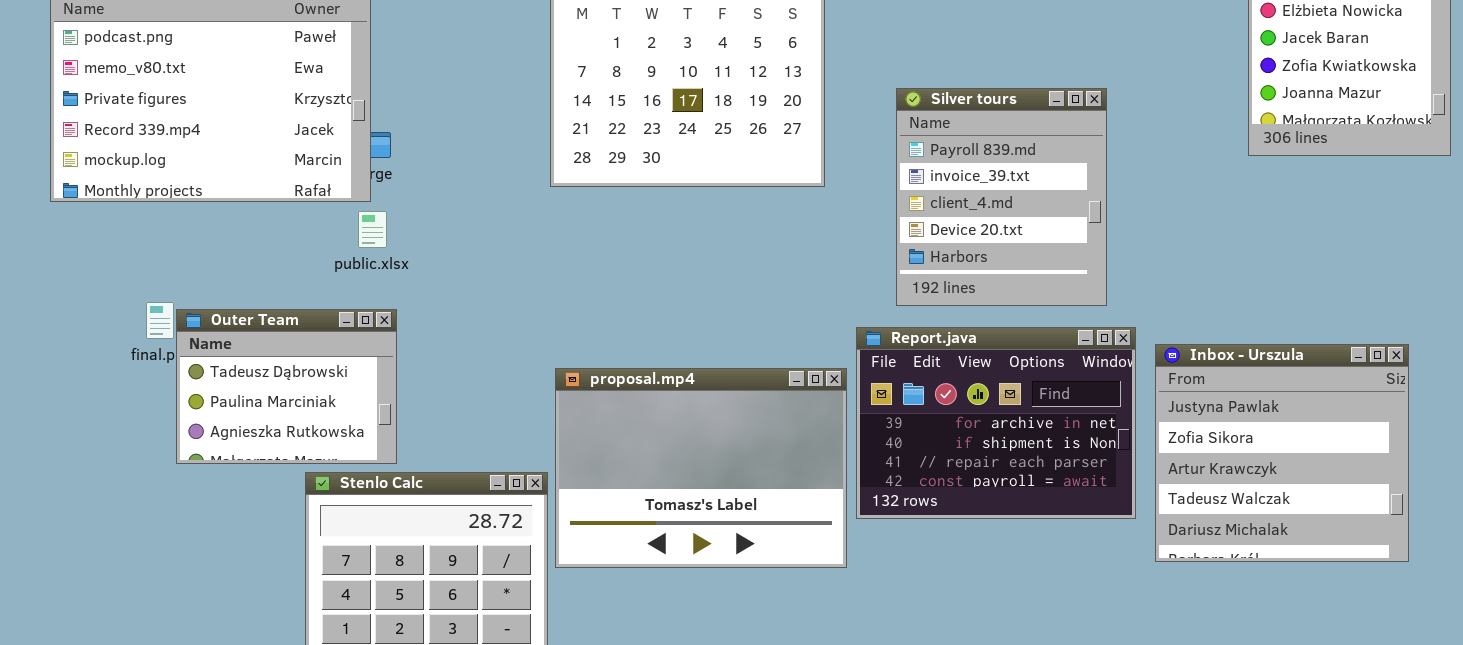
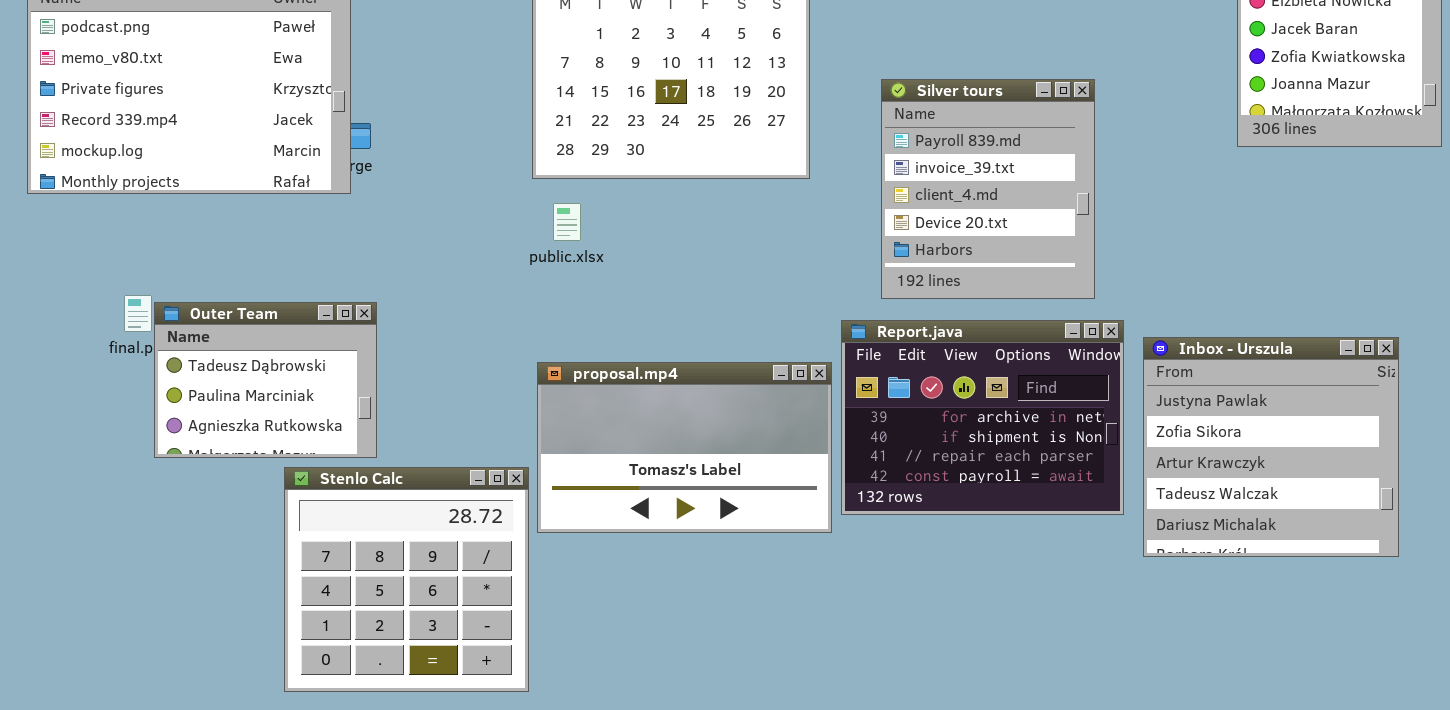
public.xlsx: [358,211,387,248] -> [553,203,581,241], moved
proposal.mp4: [555,368,847,568] -> [537,362,832,533], resized

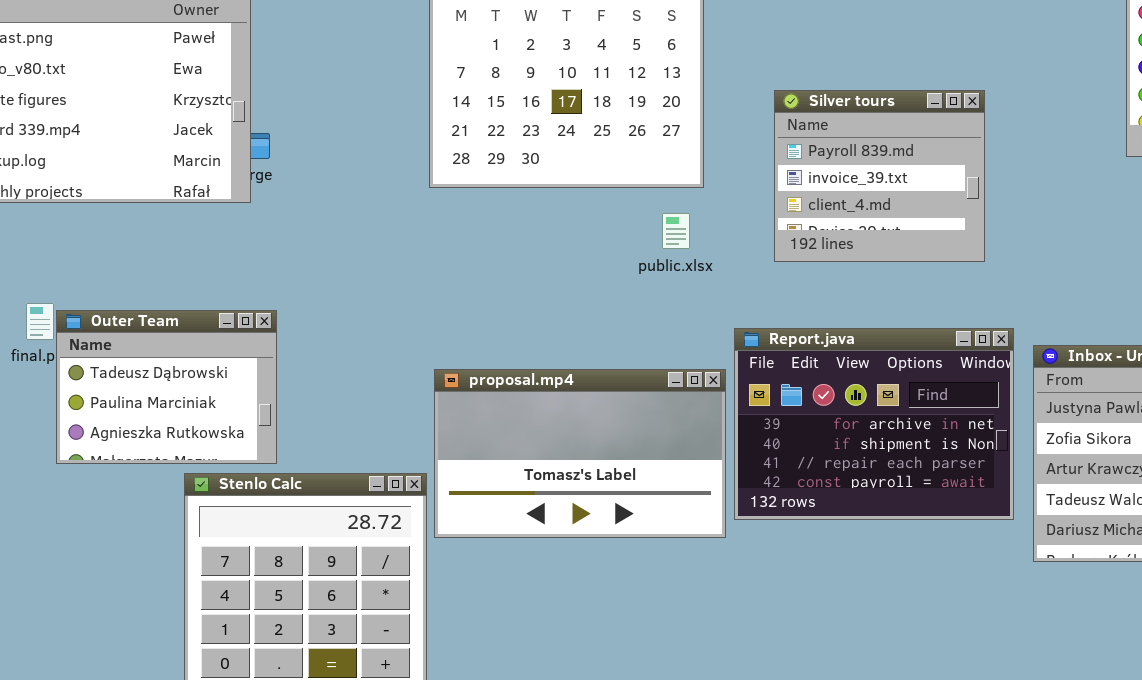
Silver tours: [881,79,1095,299] -> [774,90,985,262], resized
public.xlsx: [553,203,581,241] -> [662,213,690,249], moved

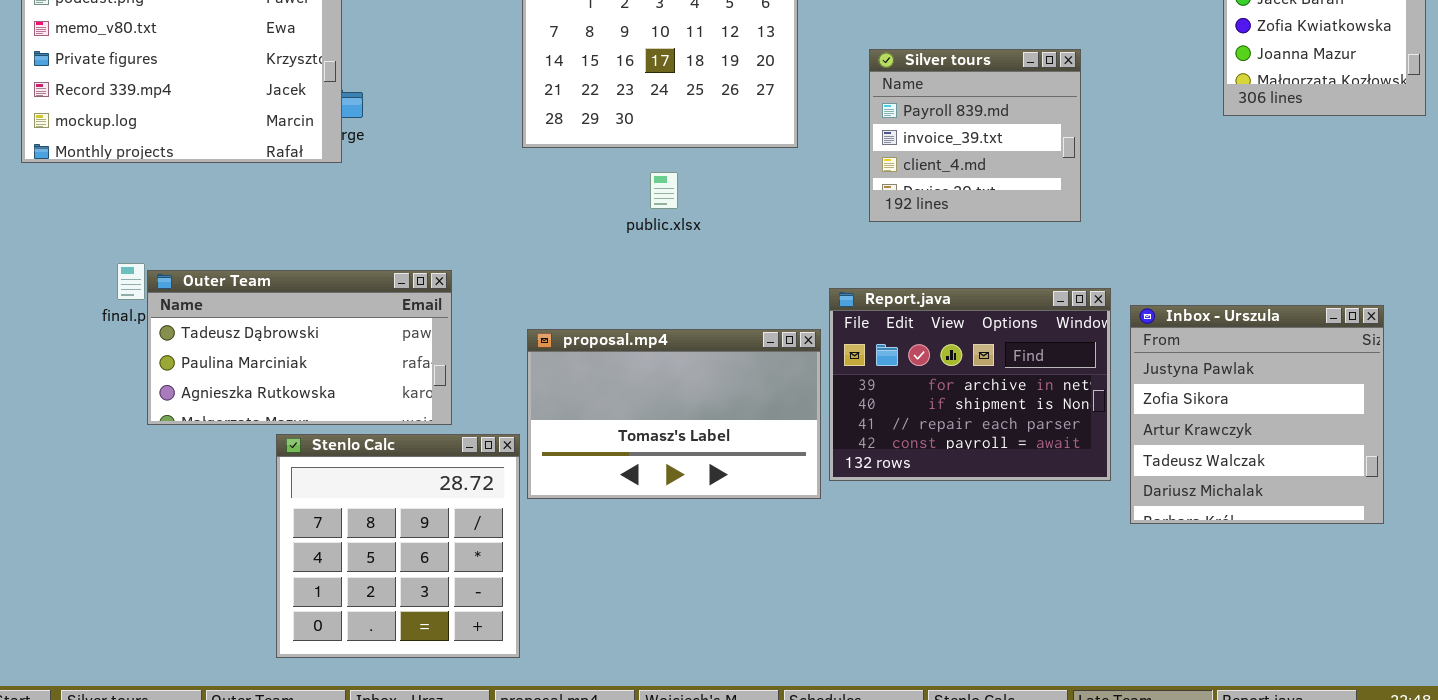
public.xlsx: [662,213,690,249] -> [650,172,678,209], moved
Outer Team: [56,310,277,464] -> [147,270,452,425], resized

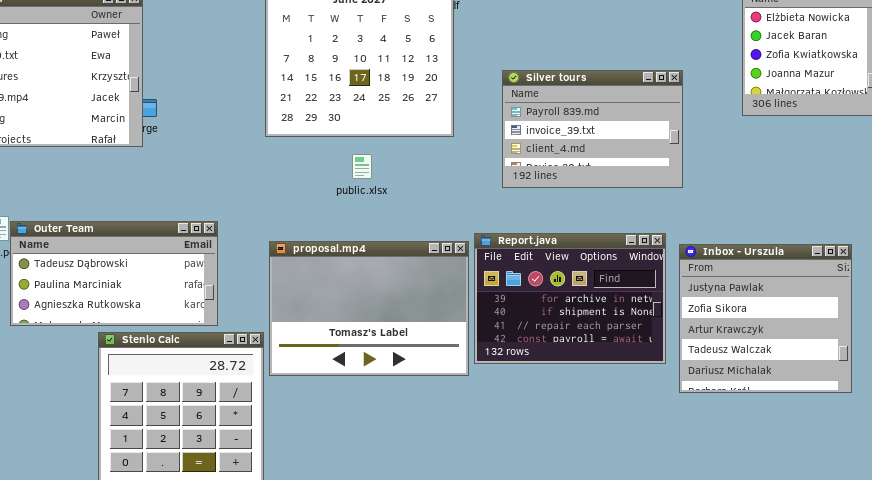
Silver tours: [869,49,1081,222] -> [502,70,683,188], resized
proposal.mp4: [527,329,821,499] -> [269,241,469,376], resized

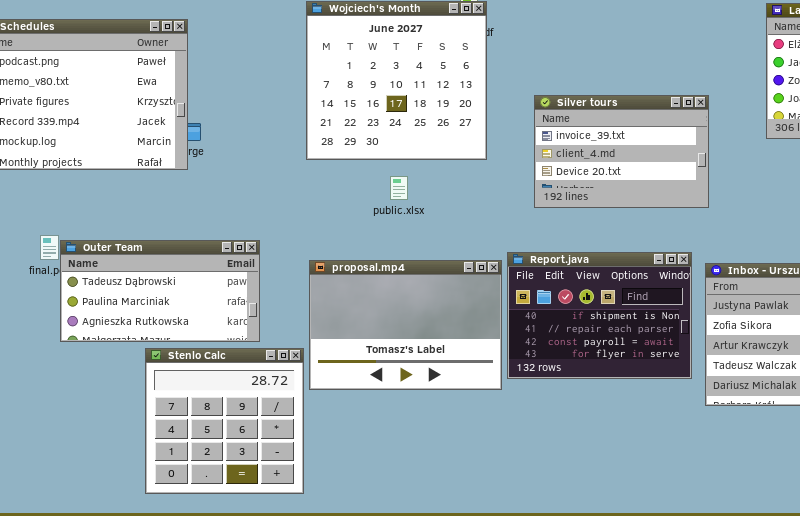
Silver tours: [502,70,683,188] -> [534,95,709,208], scrolled down 1 row
Report.java: [474,233,666,364] -> [507,252,692,379], scrolled down 1 row

